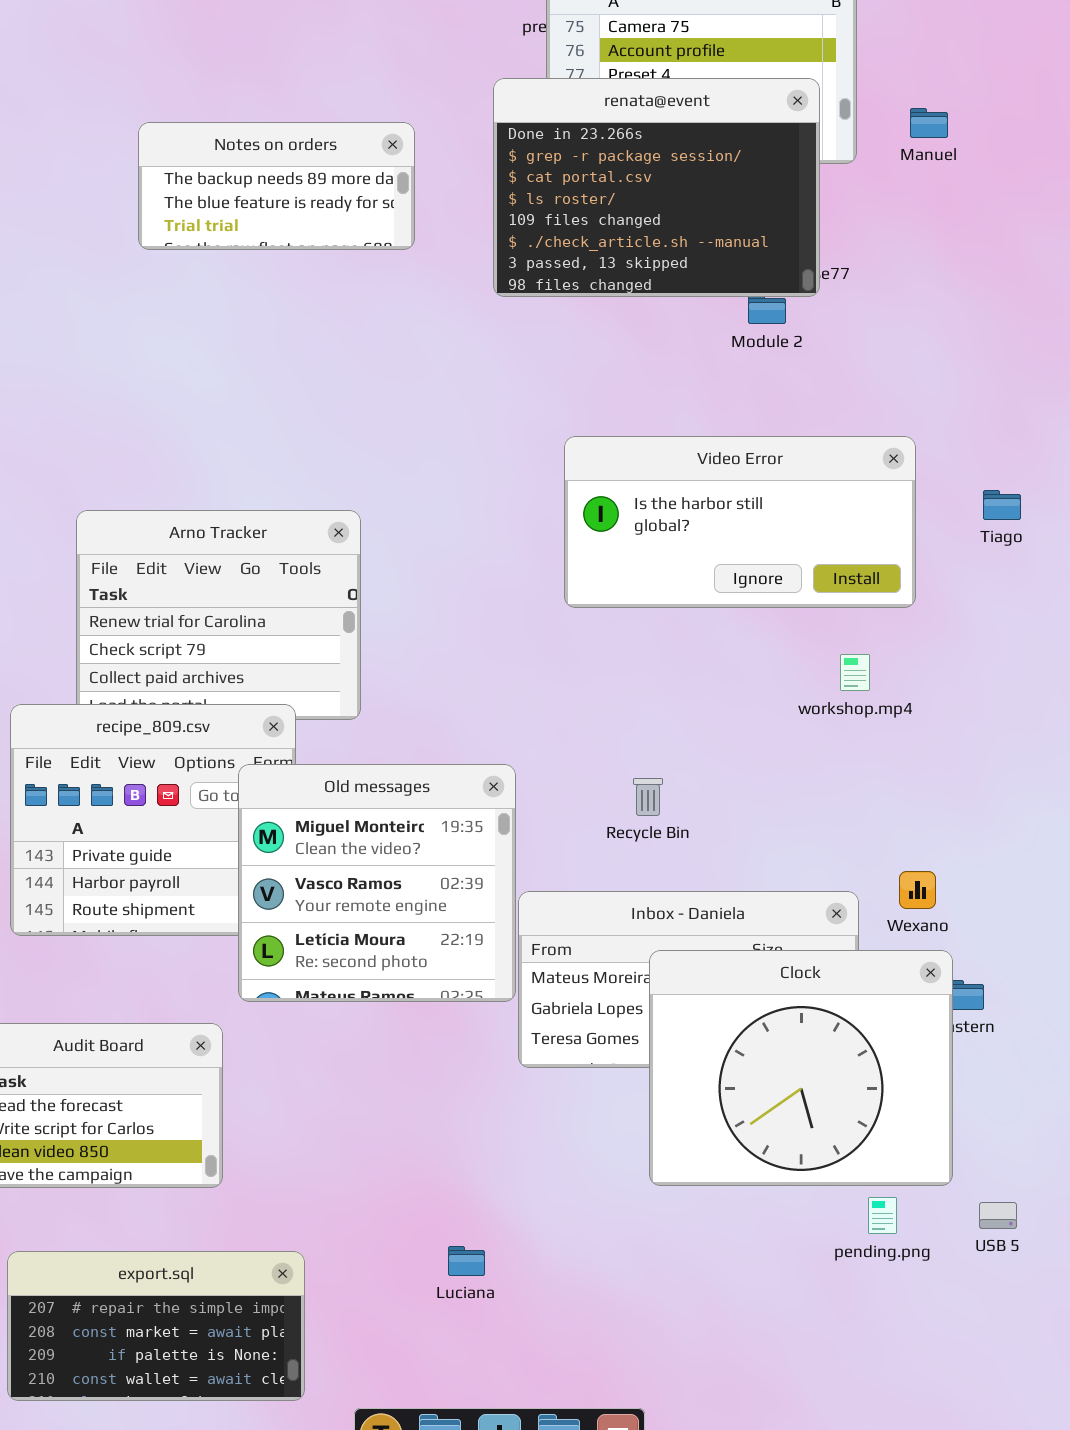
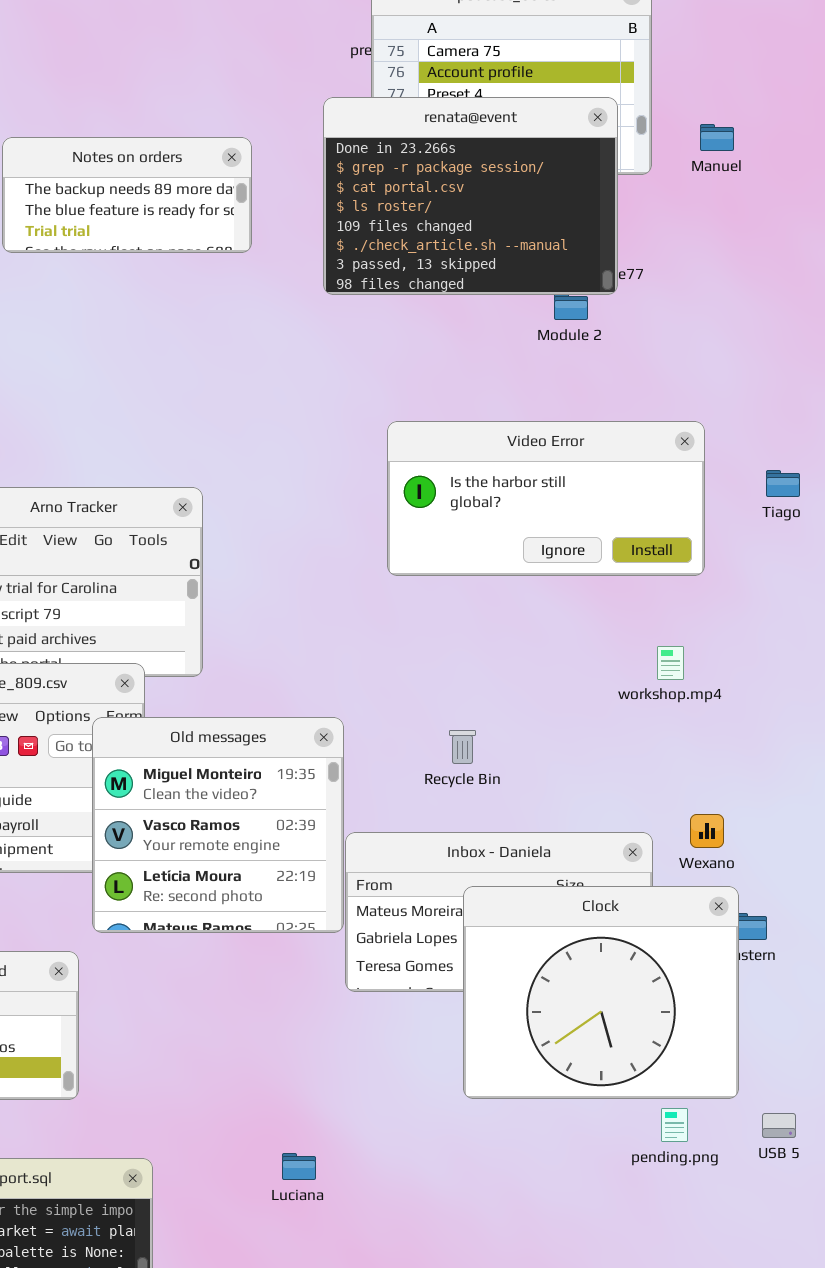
workshop.mp4: [840,654,870,691] -> [657,646,684,680], moved

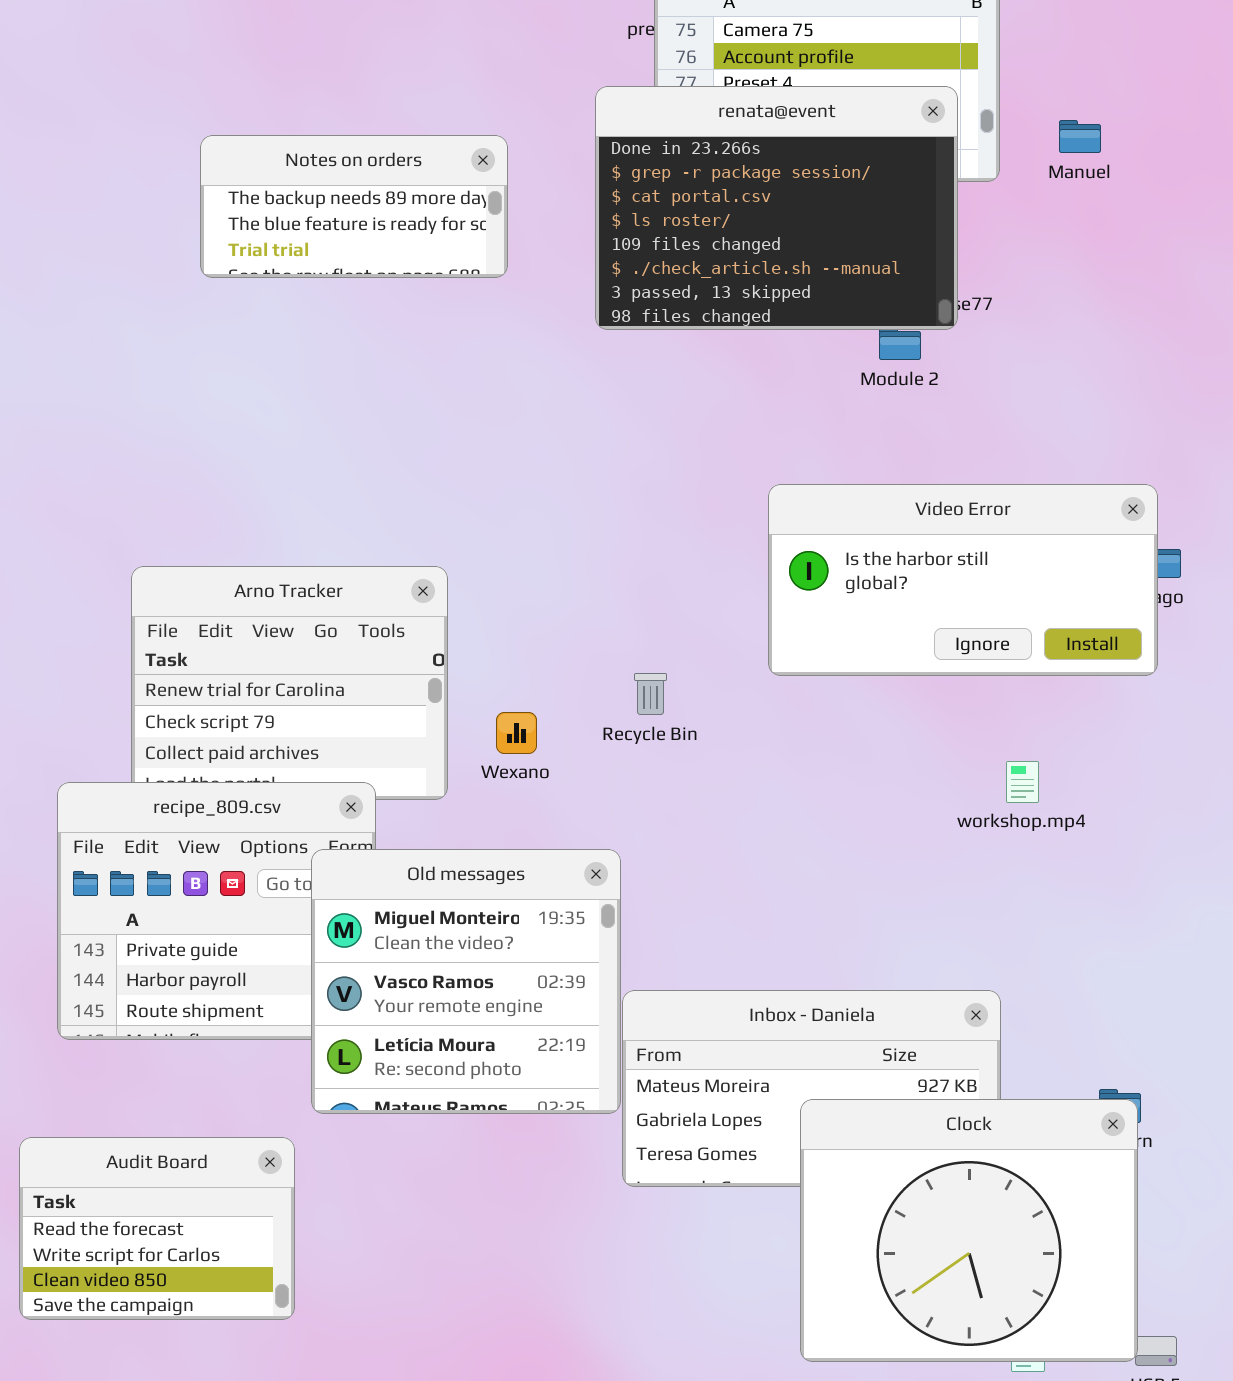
Video Error: [387,421,705,576] -> [768,484,1158,676], moved
Recycle Bin: [449,730,476,764] -> [634,673,667,715], moved
Wexano: [690,814,724,848] -> [496,712,537,754], moved
Clock: [463,886,739,1099] -> [800,1099,1138,1362], moved

